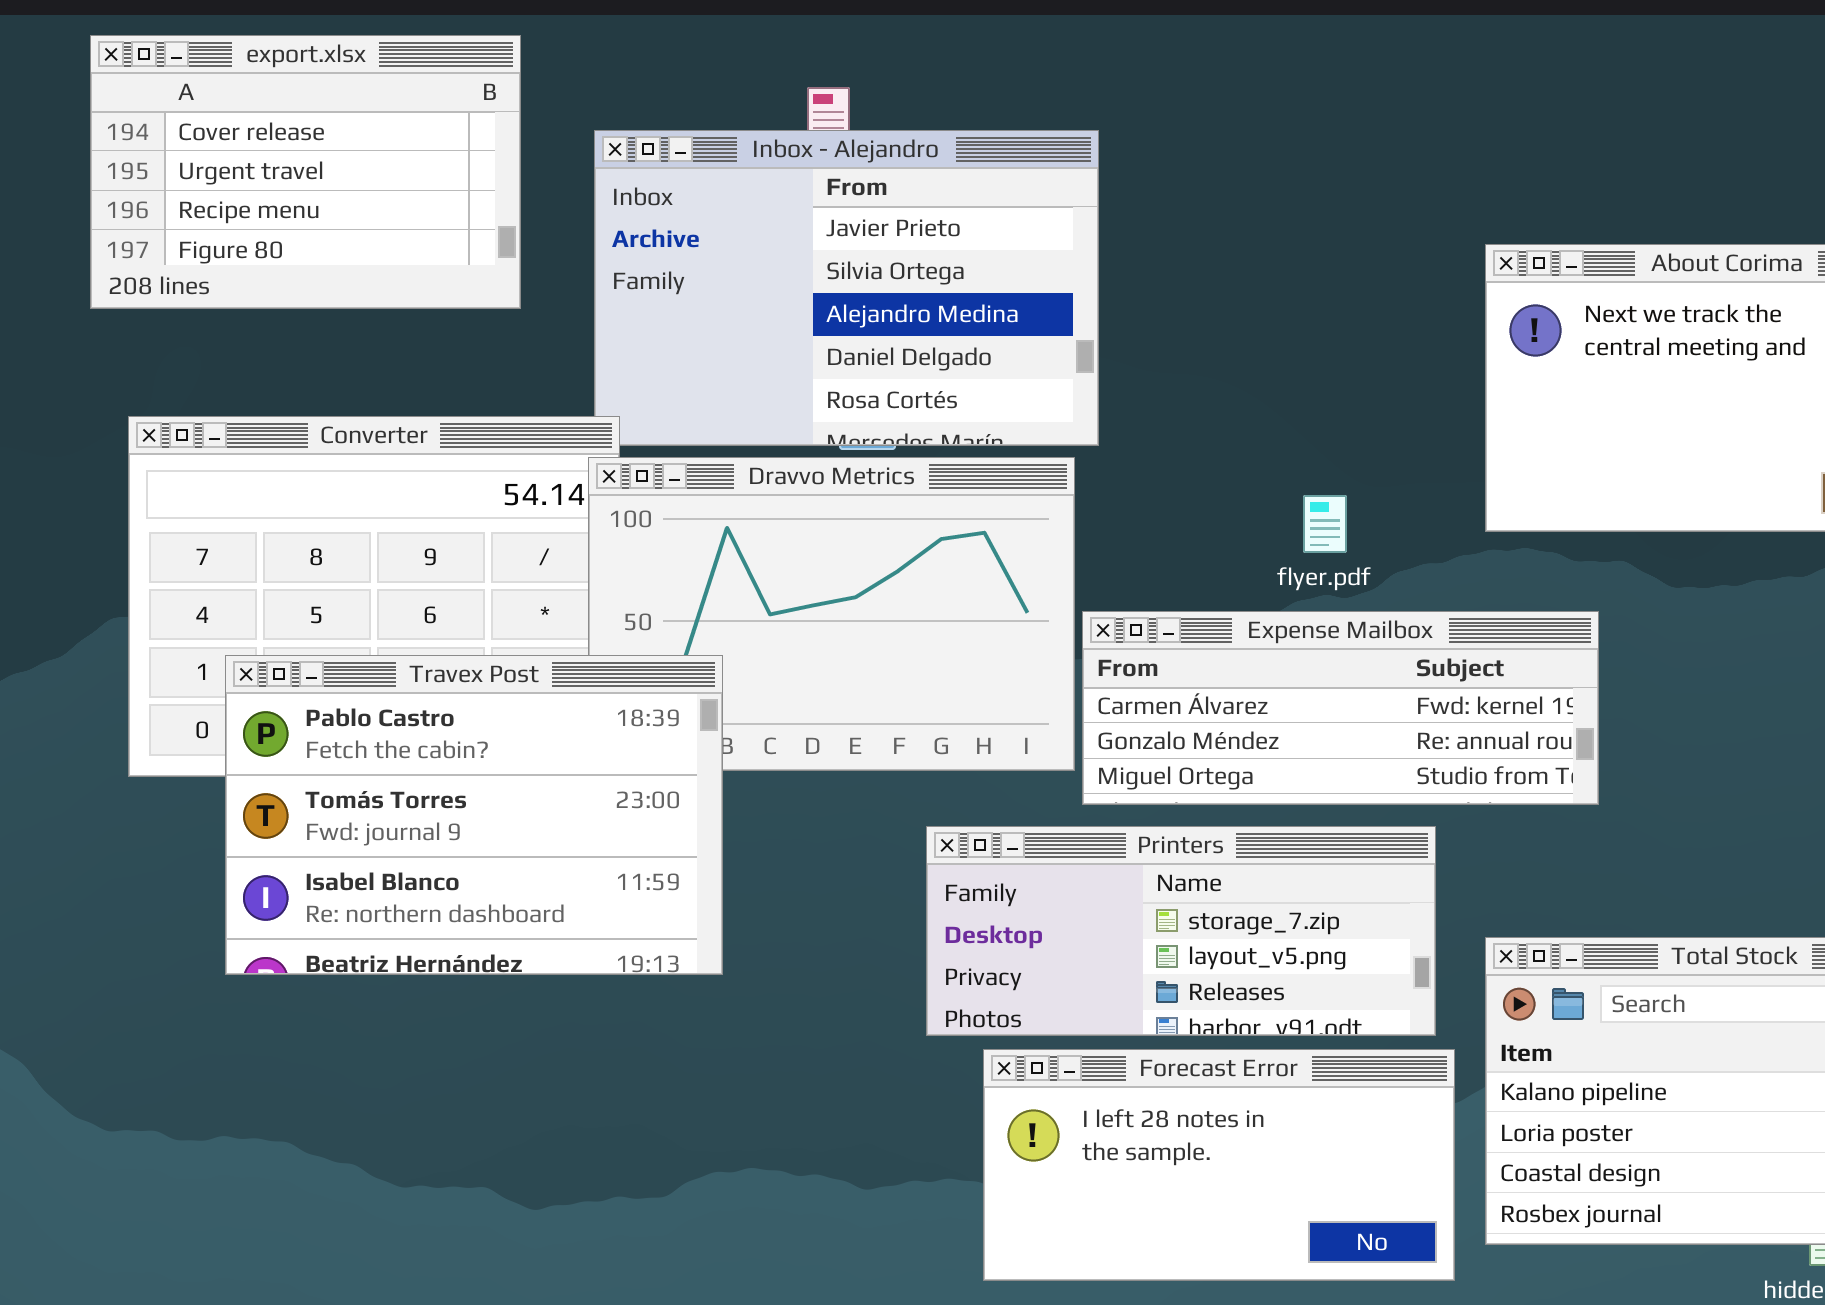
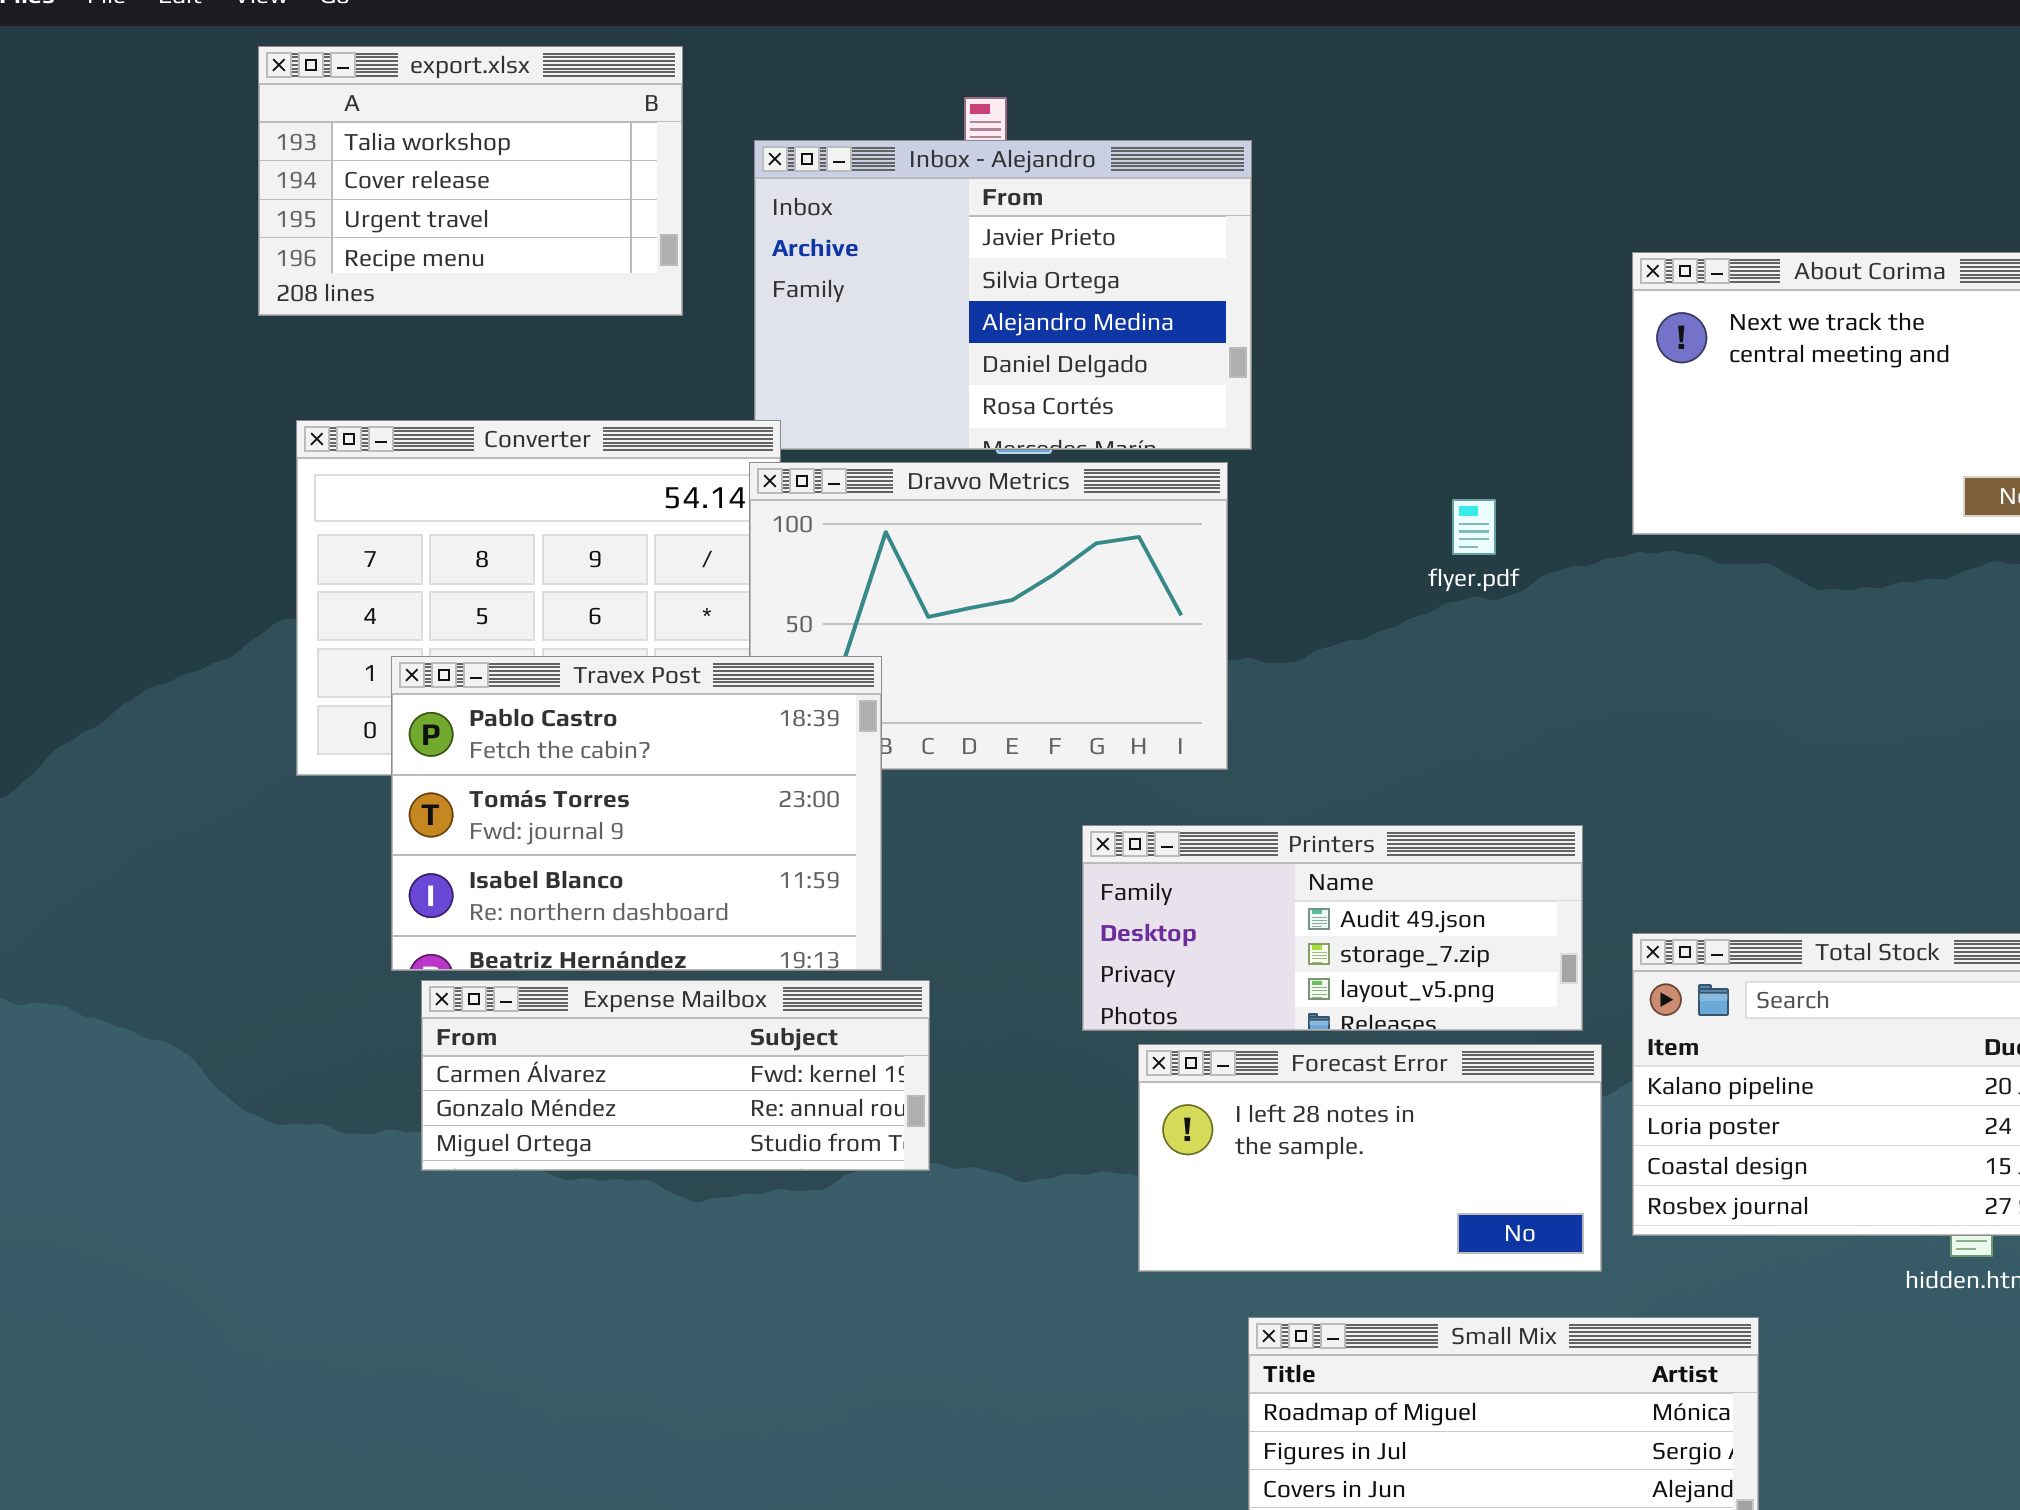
export.xlsx: [90,35,521,309] -> [258,46,683,316], scrolled up 1 row
Expense Mailbox: [1082,611,1599,805] -> [421,980,930,1171], moved
Printers: [926,826,1436,1036] -> [1082,825,1583,1031], scrolled up 1 row

